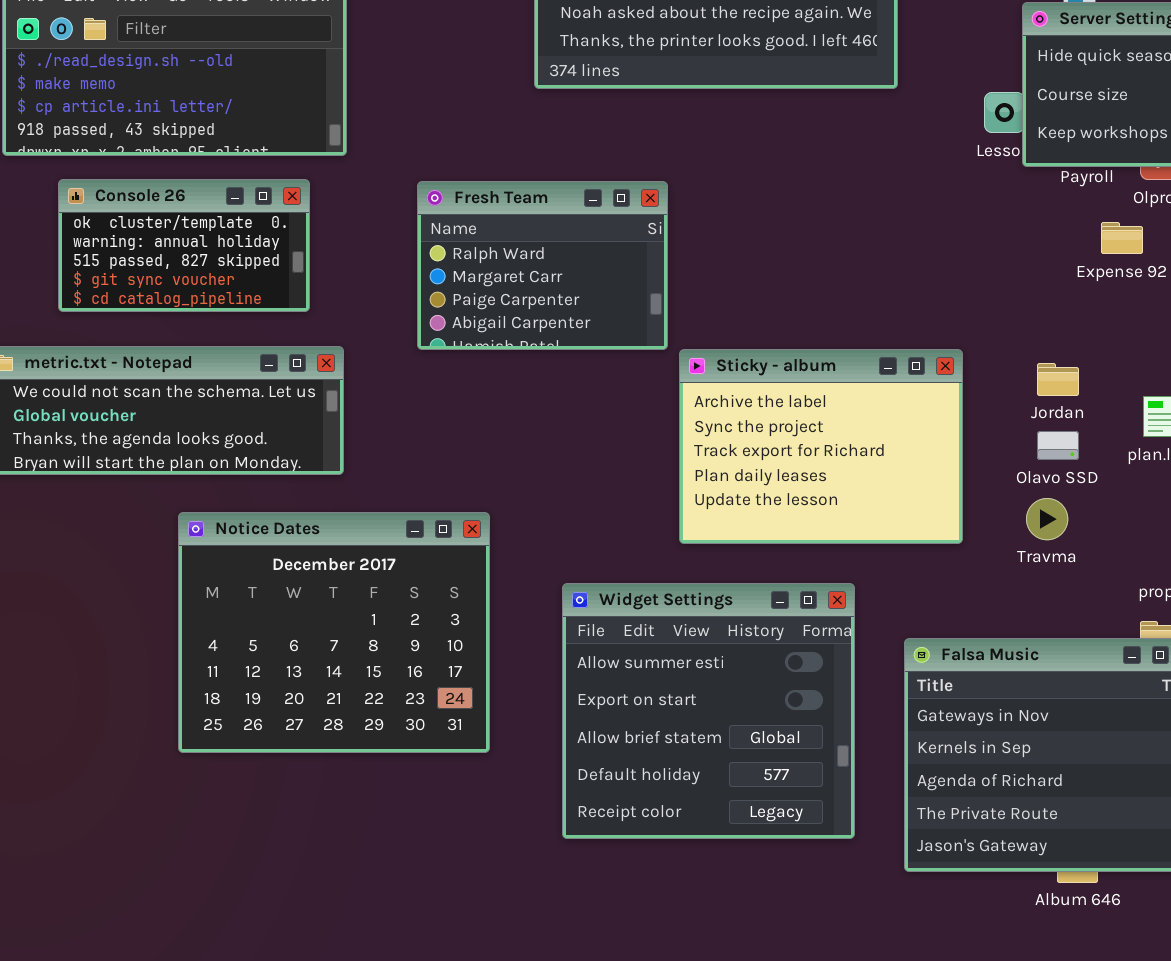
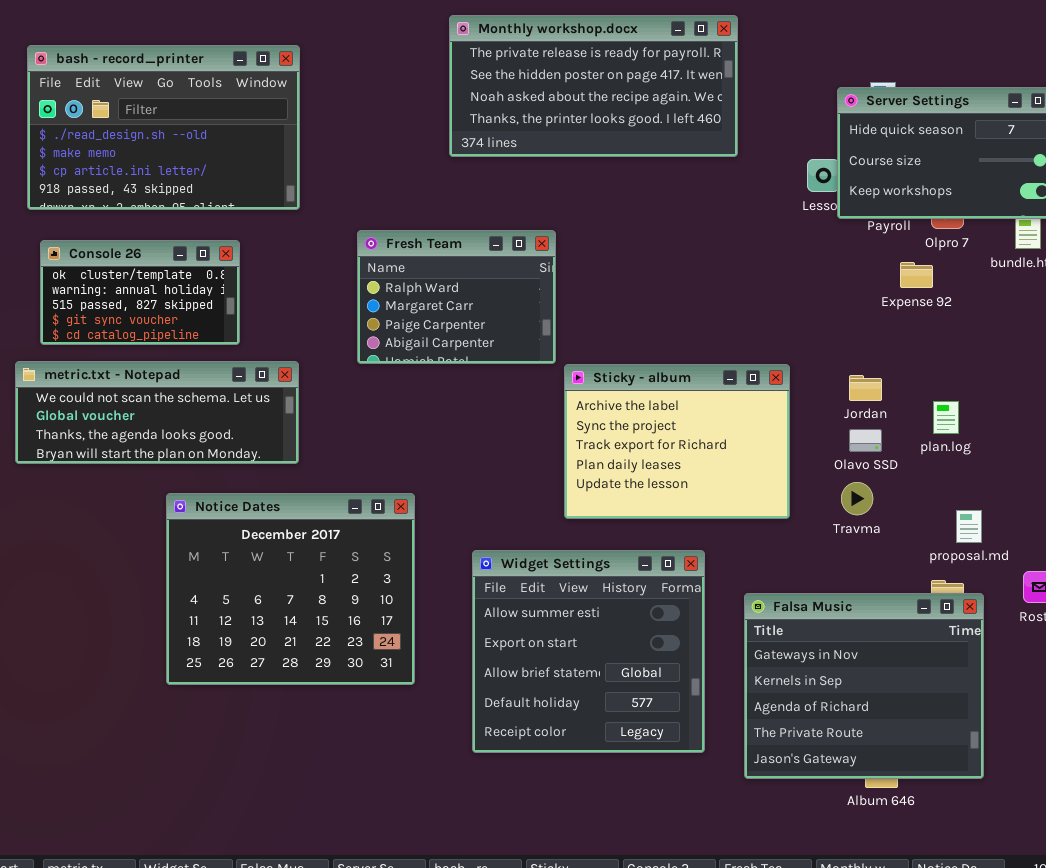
Console 26: [58,179,310,312] -> [40,240,240,345], moved

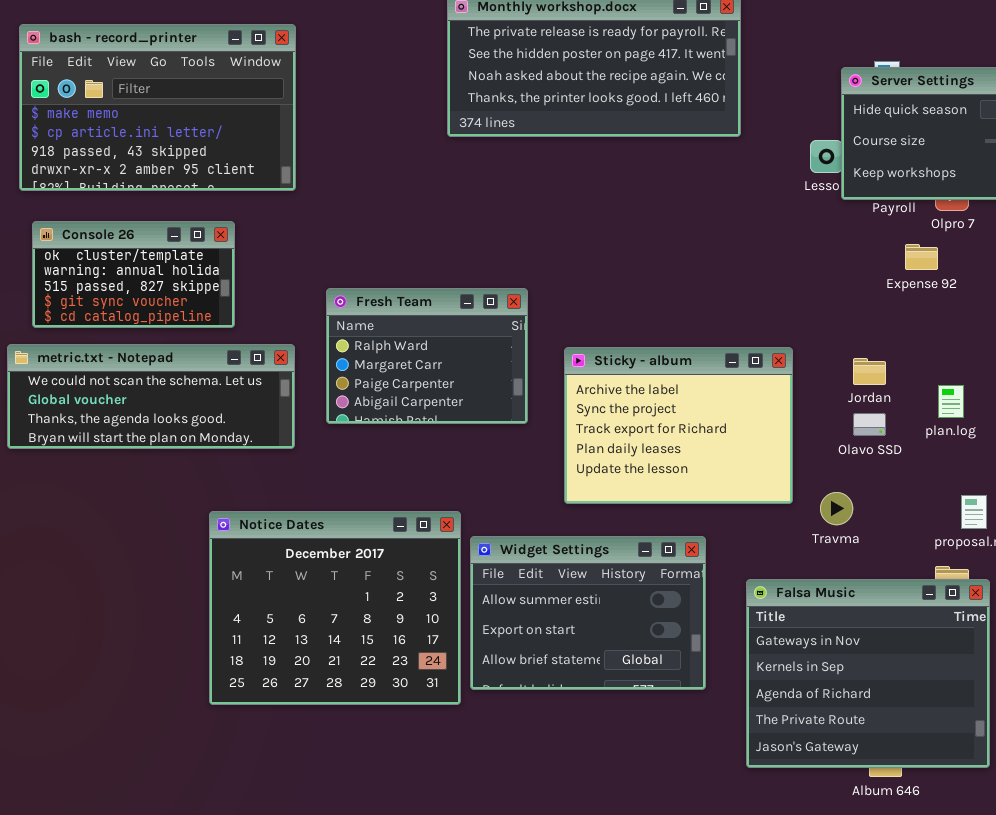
bash - record_printer: [27,45,300,210] -> [19,24,296,191], scrolled down 1 row
Fresh Team: [357,230,556,364] -> [326,288,528,424], moved
Travma: [841,482,873,515] -> [820,492,853,525], moved
Notice Dates: [166,493,415,685] -> [209,511,461,705], moved
Widget Settings: [472,550,705,753] -> [470,536,706,690], resized

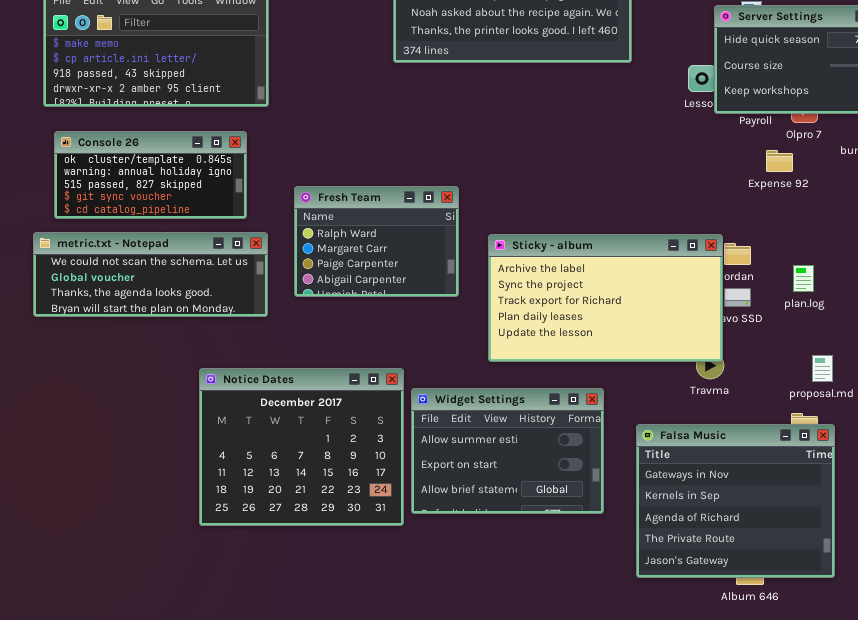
Console 26: [32,221,235,328] -> [54,131,247,219], resized
Sticky - album: [564,347,793,504] -> [488,234,723,362], resized

